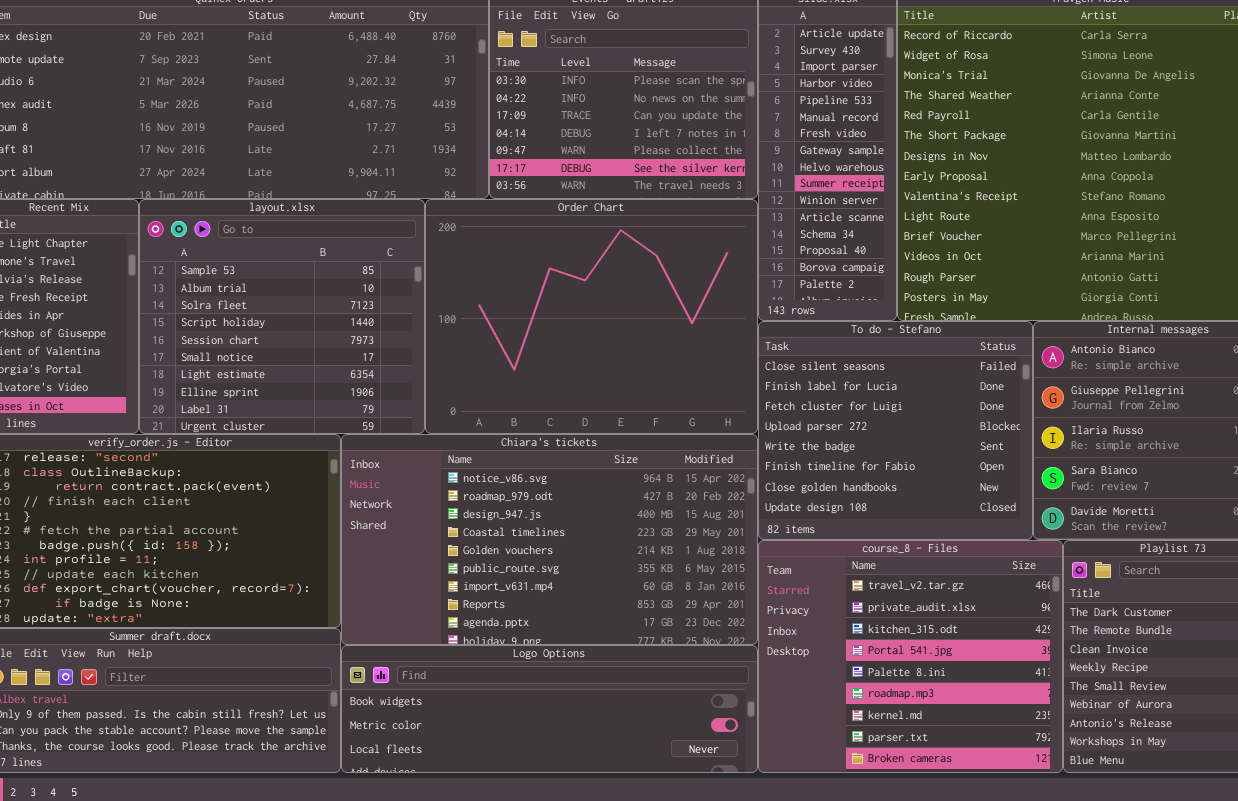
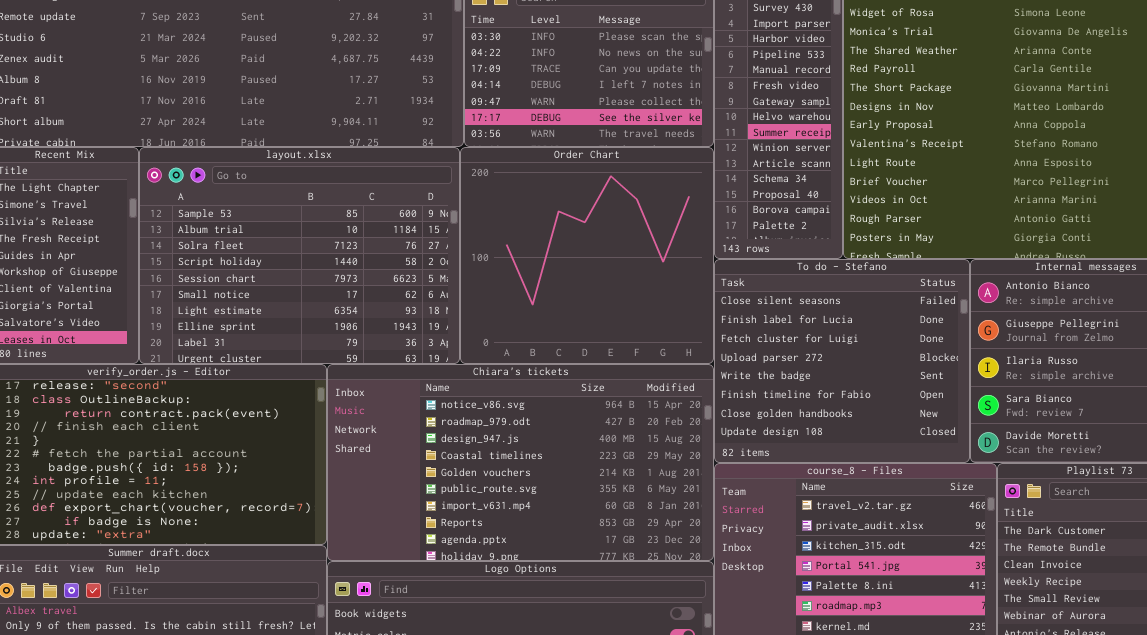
layout.xlsx: [139,199,425,434] -> [139,147,460,364], resized
Order Chart: [425,199,758,434] -> [460,147,714,364], resized

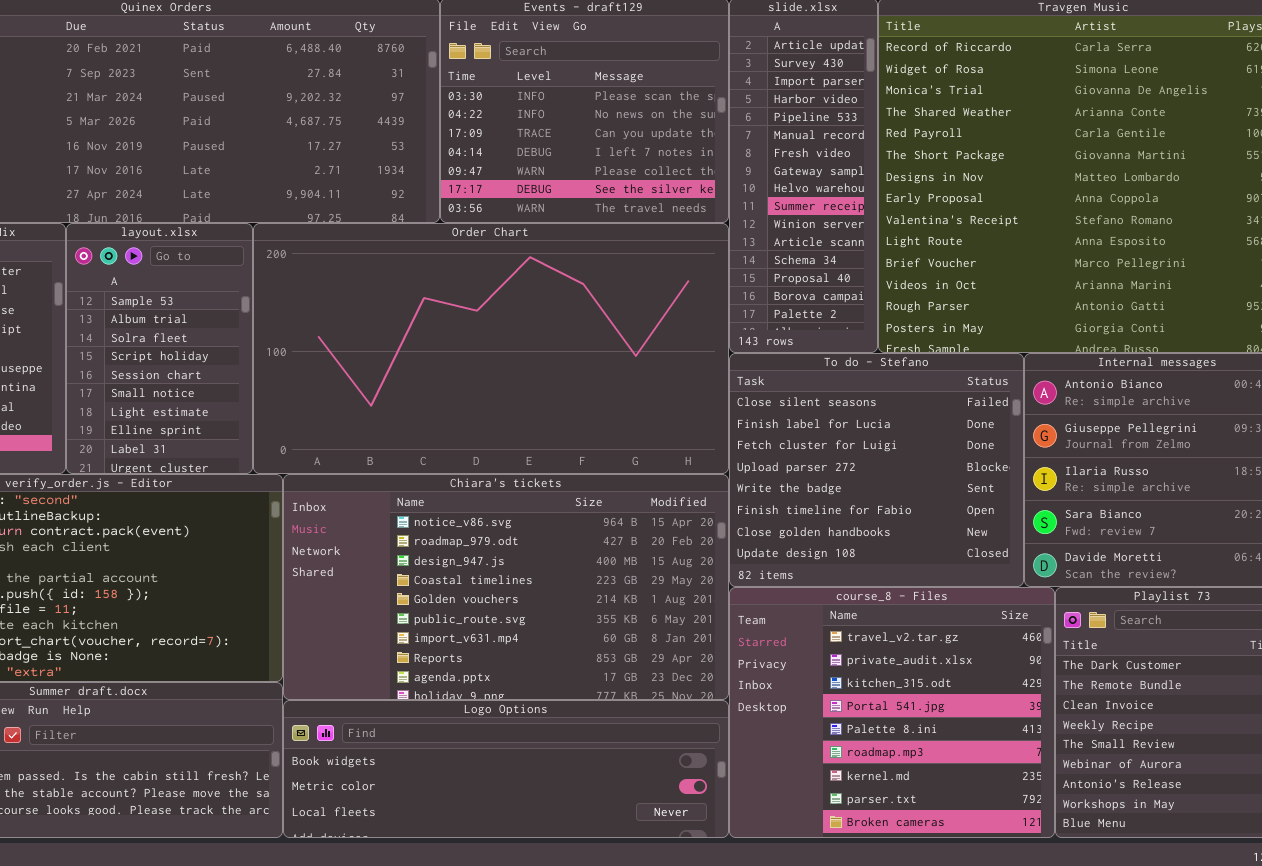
layout.xlsx: [139,147,460,364] -> [66,223,253,474], resized
Order Chart: [460,147,714,364] -> [253,223,729,474], resized

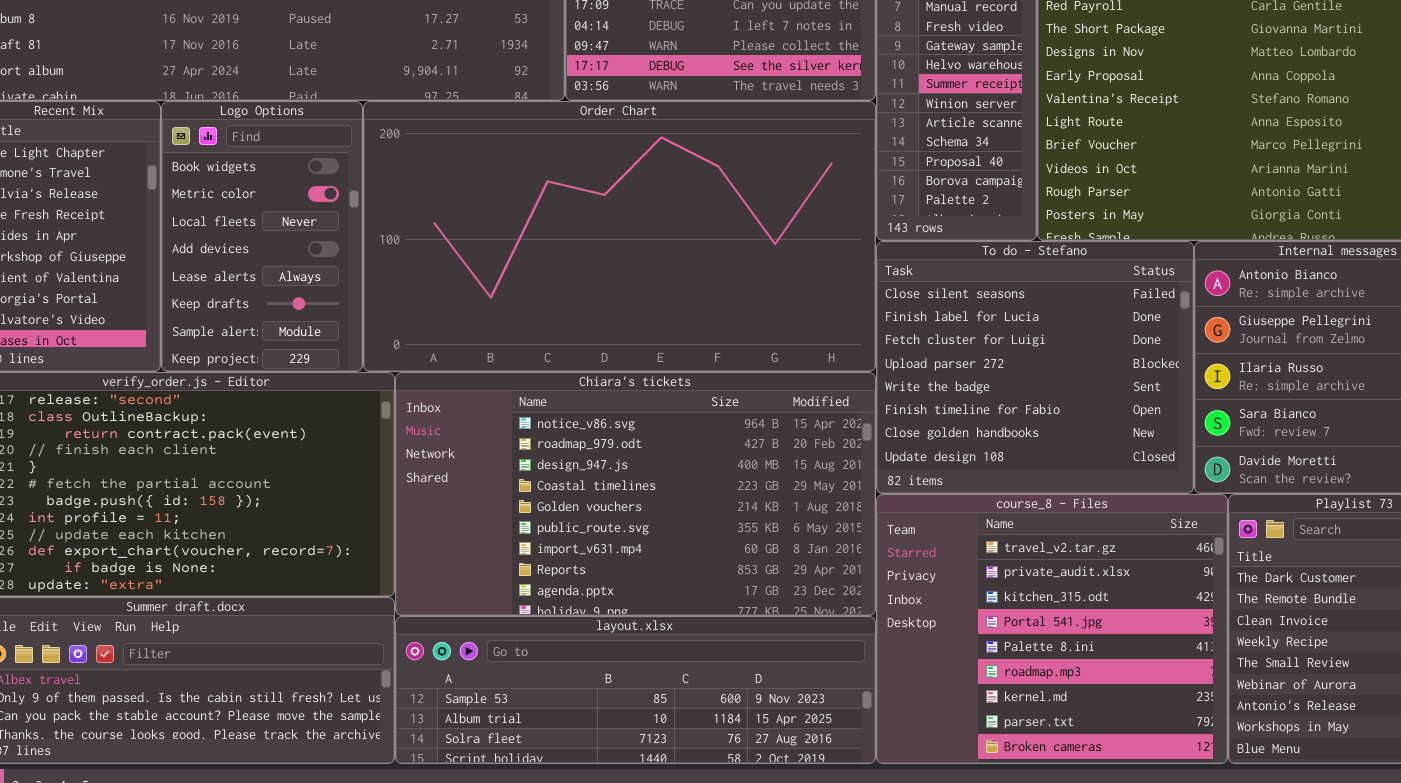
layout.xlsx: [66,223,253,474] -> [395,616,876,764], moved, resized
Logo Options: [283,700,729,838] -> [161,101,363,372], moved, resized

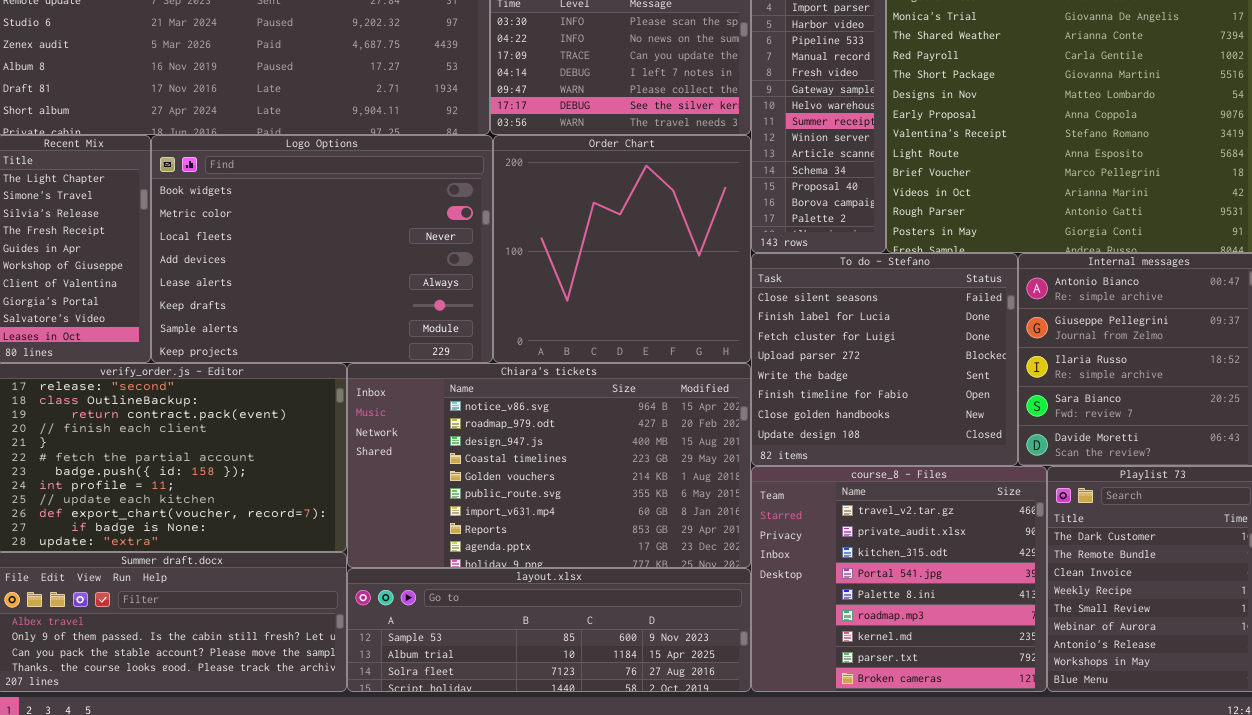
Logo Options: [161,101,363,372] -> [151,135,493,363], resized
Order Chart: [363,101,876,372] -> [493,135,751,363], resized

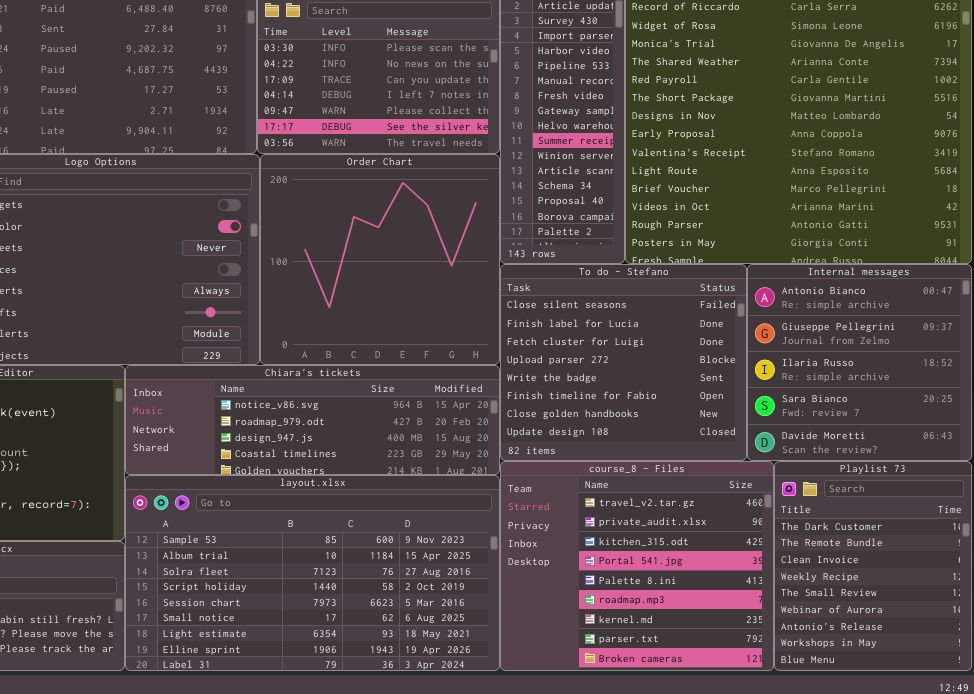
Chiara's tickets: [347,363,751,568] -> [125,365,500,475], resized
layout.xlsx: [347,568,751,692] -> [125,475,500,671], resized

